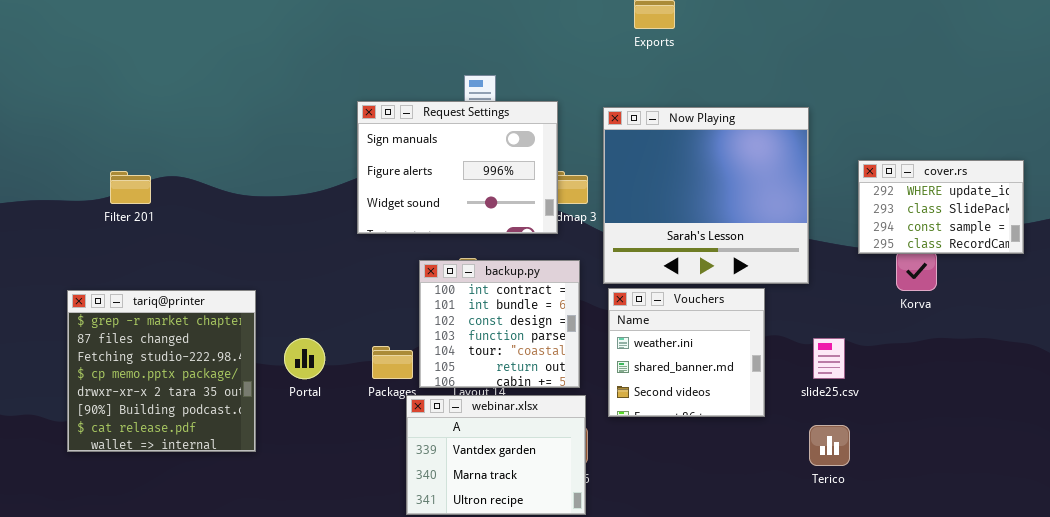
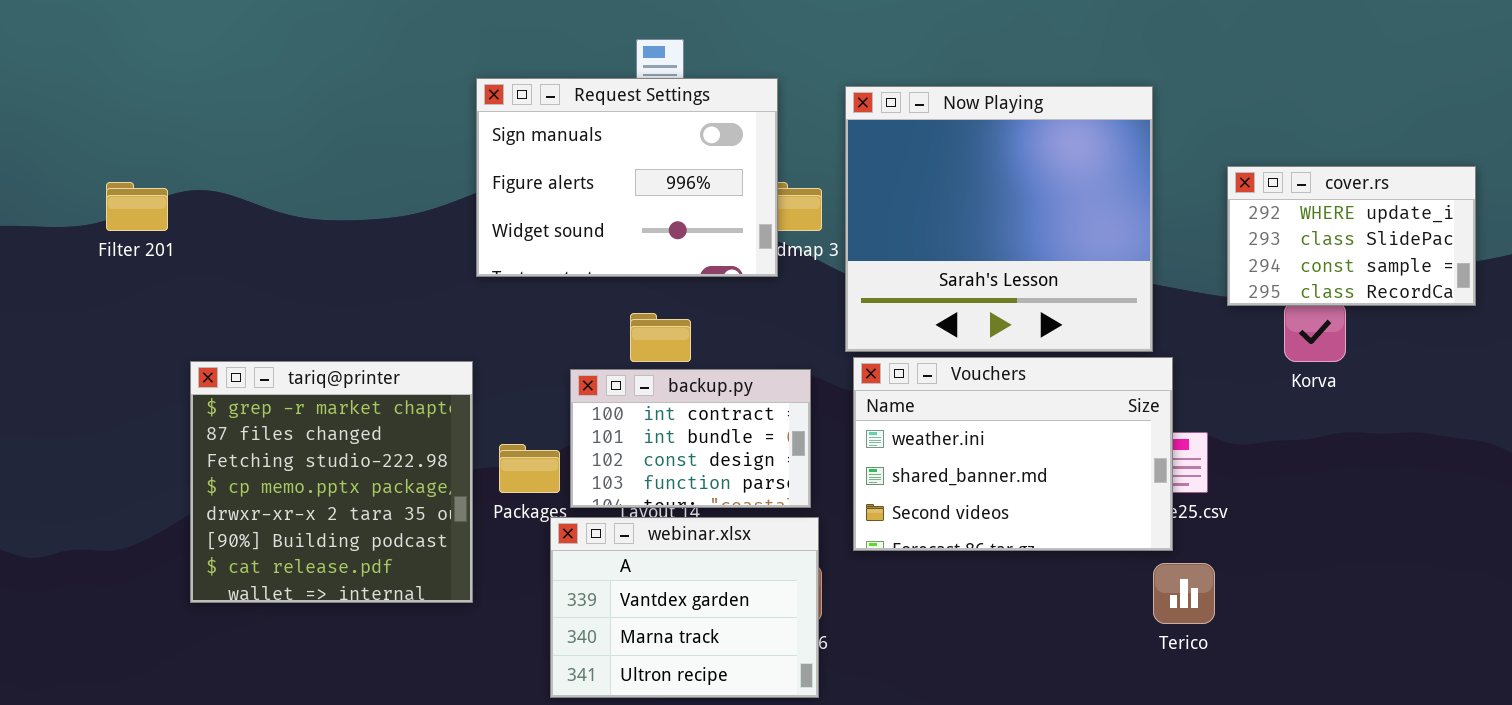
backup.py: [419,260,580,388] -> [570,369,811,508], resized
Vouchers: [608,288,765,417] -> [853,357,1173,551], resized
tariq@printer: [67,290,256,452] -> [190,361,473,603], moved

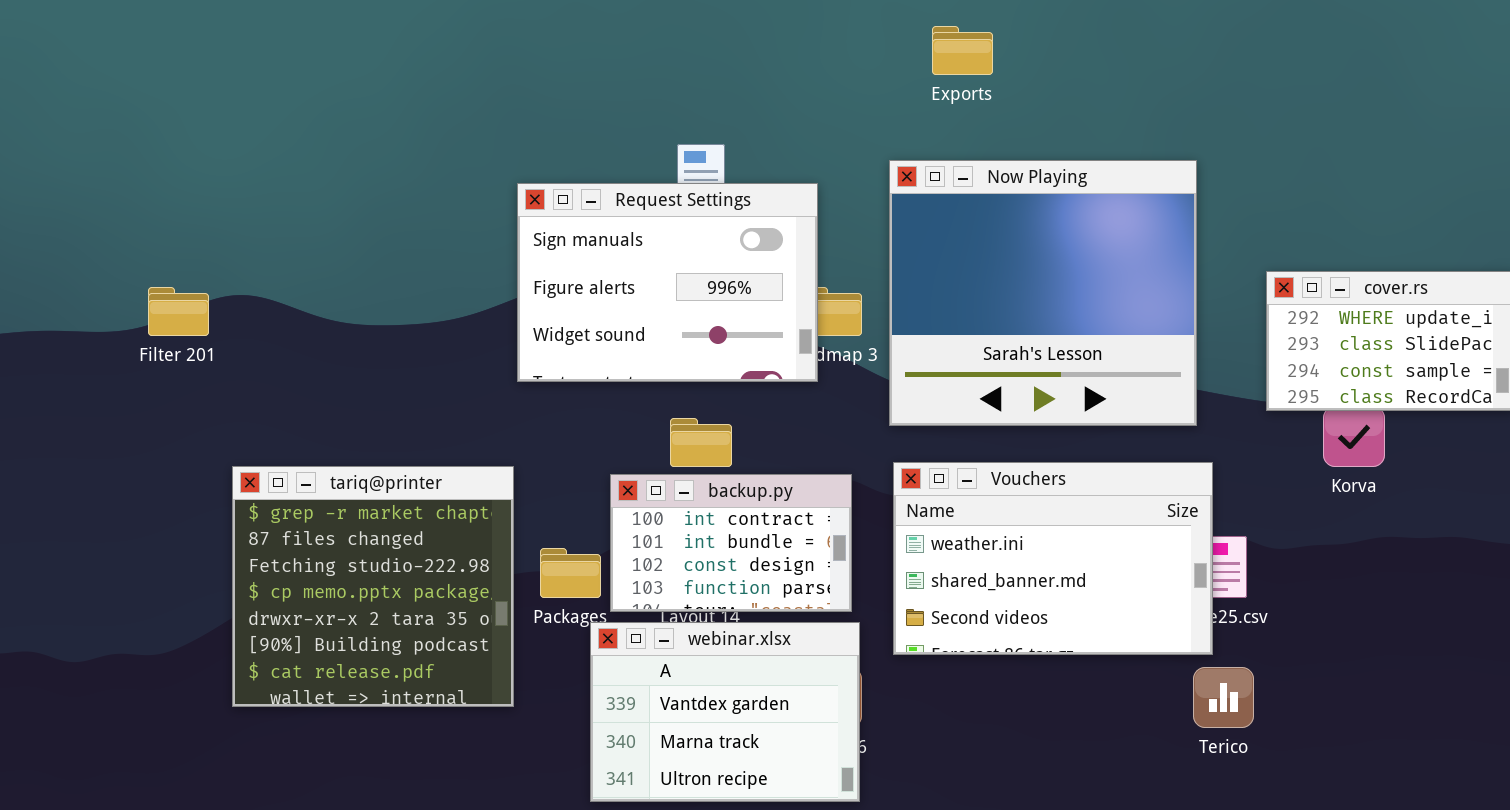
Now Playing: [845,86,1153,352] -> [889,160,1197,426], moved

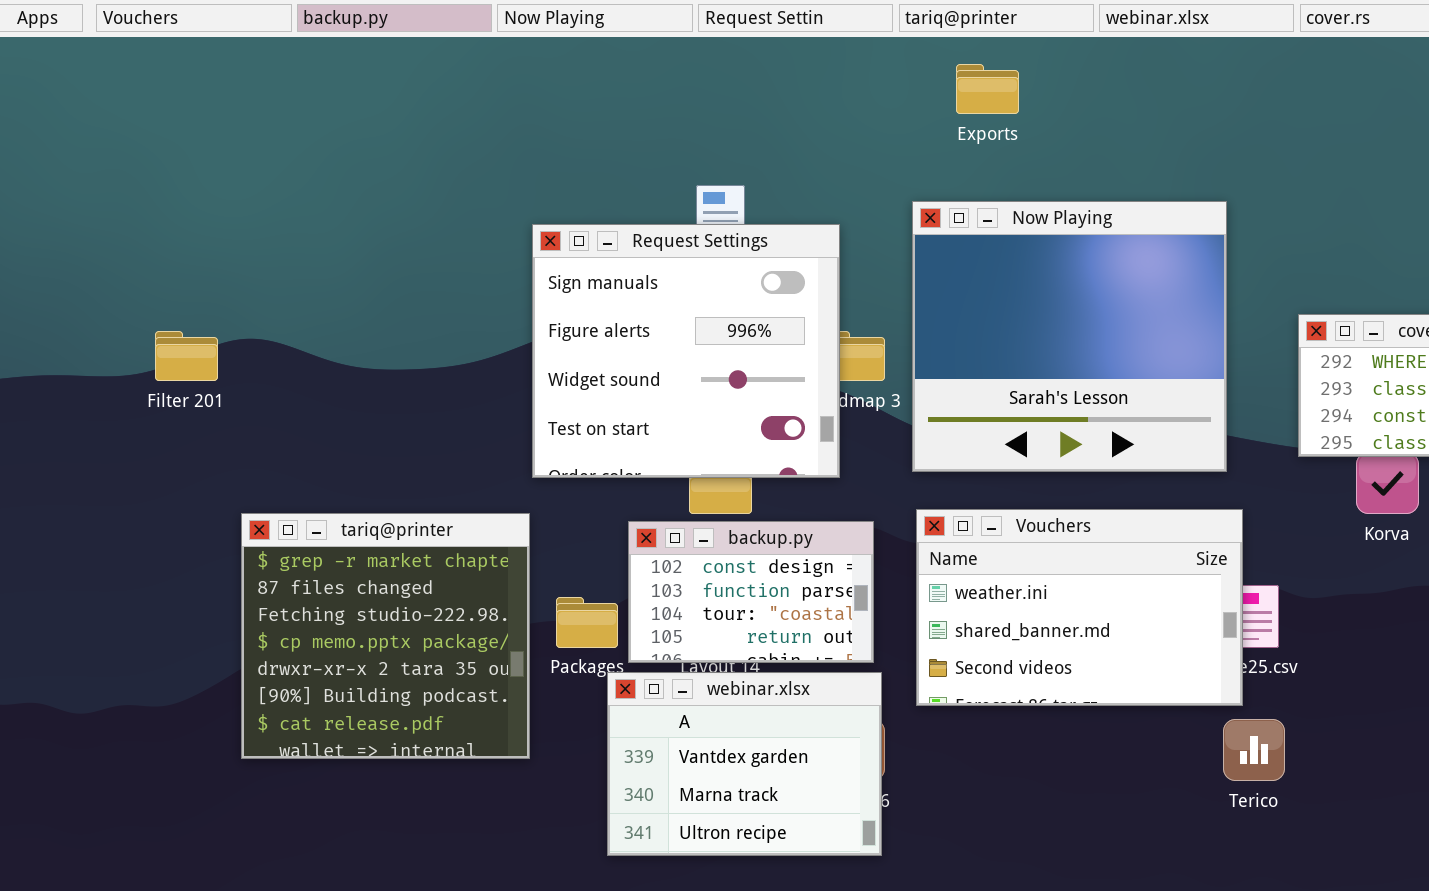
Request Settings: [517,183,818,382] -> [532,224,840,478], resized
backup.py: [610,474,852,612] -> [628,521,874,663], scrolled down 2 rows

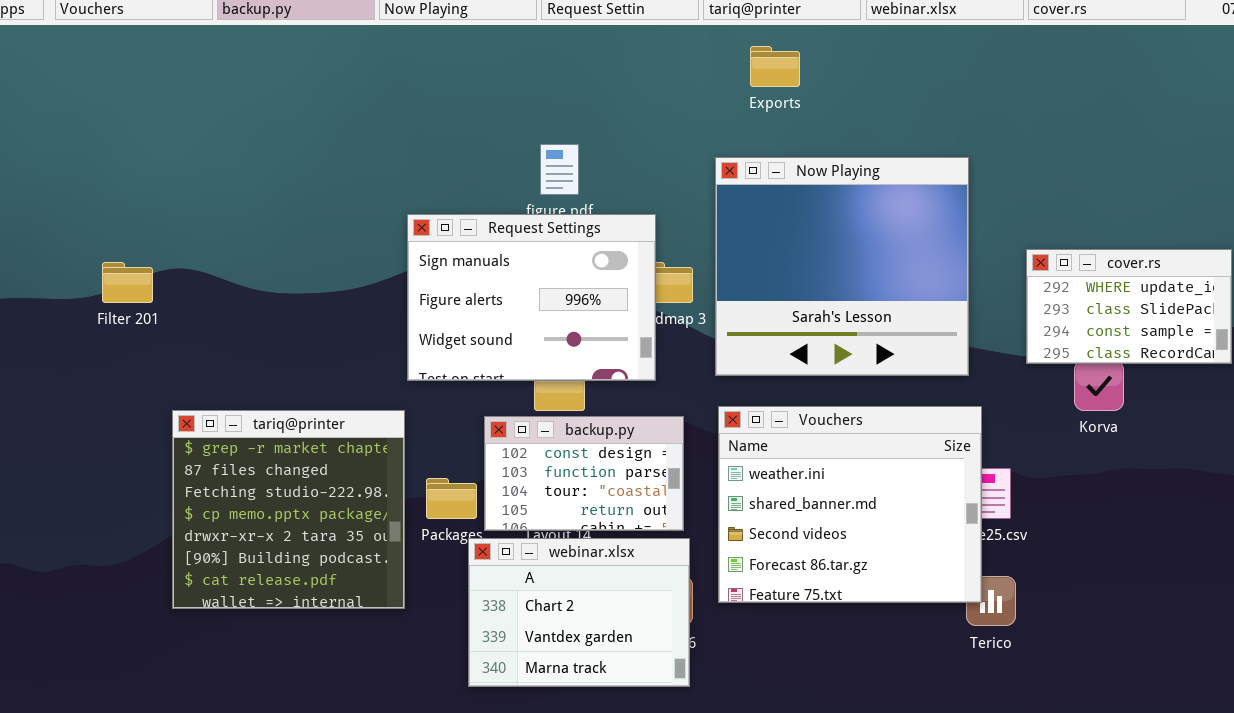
Request Settings: [532,224,840,478] -> [407,214,656,381], resized
Vouchers: [916,509,1243,706] -> [718,406,982,603], resized
webinar.xlsx: [607,672,882,856] -> [468,538,690,687], scrolled up 1 row

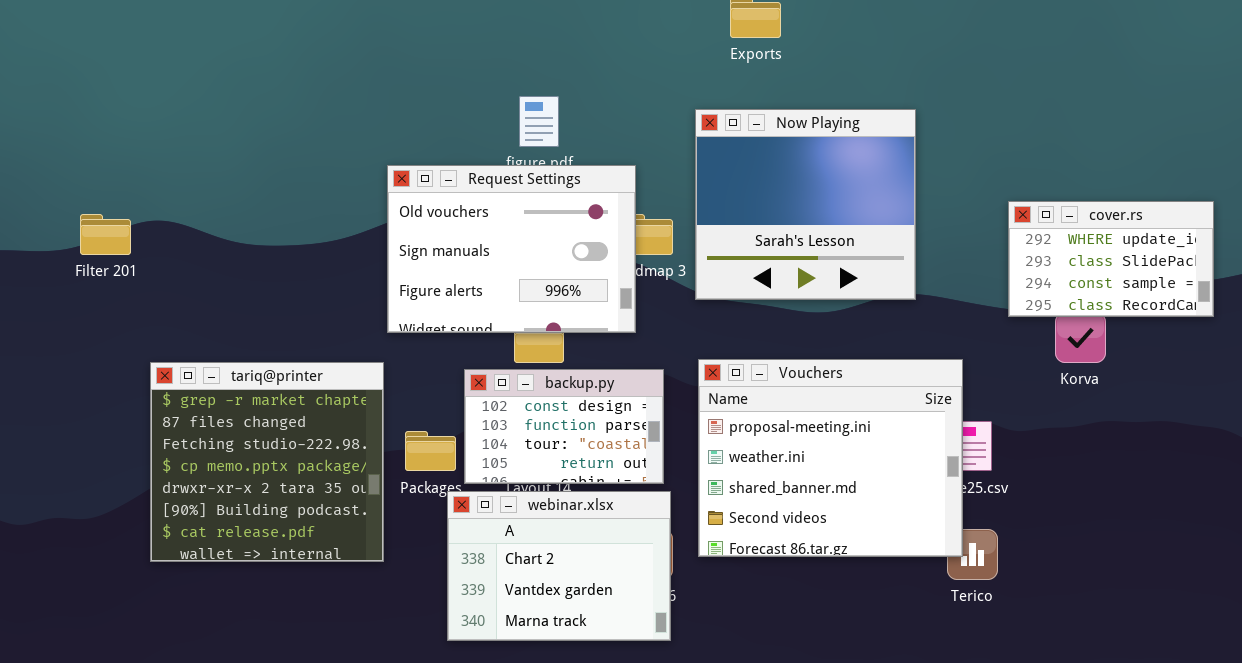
Now Playing: [715,157,969,376] -> [695,109,916,300], resized
Request Settings: [407,214,656,381] -> [387,165,636,333], scrolled up 1 row
Vouchers: [718,406,982,603] -> [698,359,963,557], scrolled up 1 row

